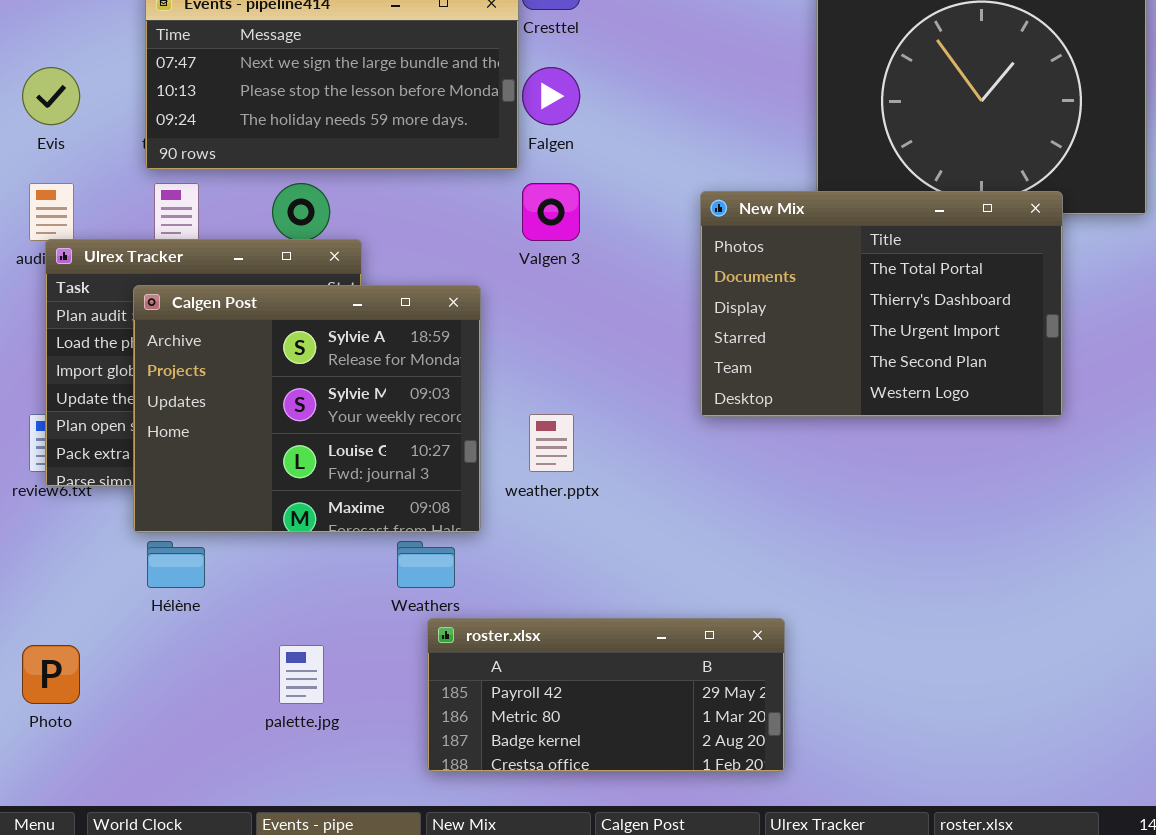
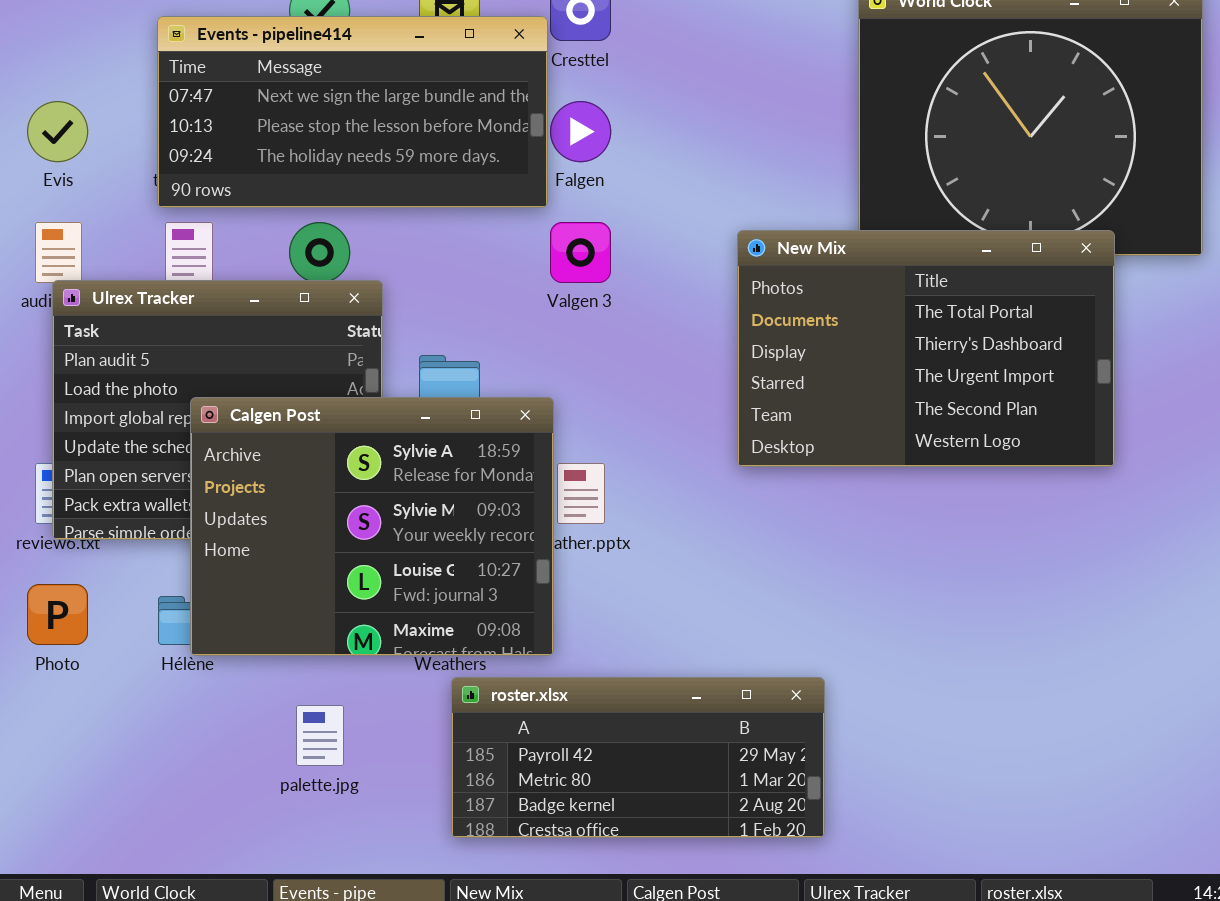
Calgen Post: [133,285,481,533] -> [190,397,554,656], moved
Photo: [22,645,80,704] -> [27,584,88,645], moved

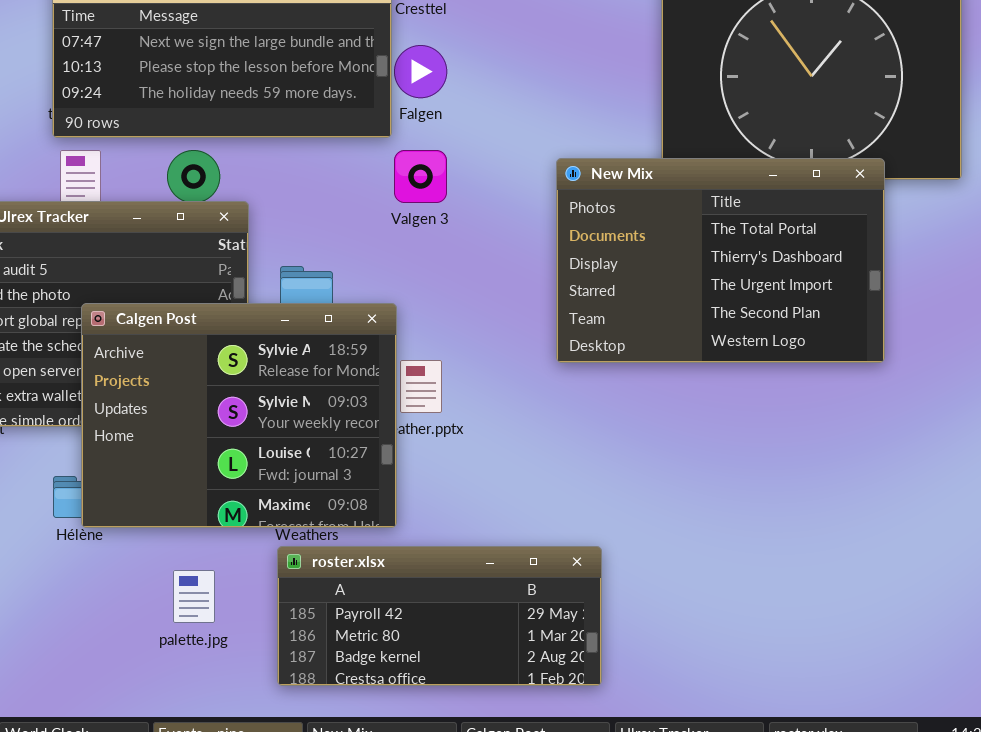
roster.xlsx: [451,677,825,838] -> [277,546,602,686], moved

